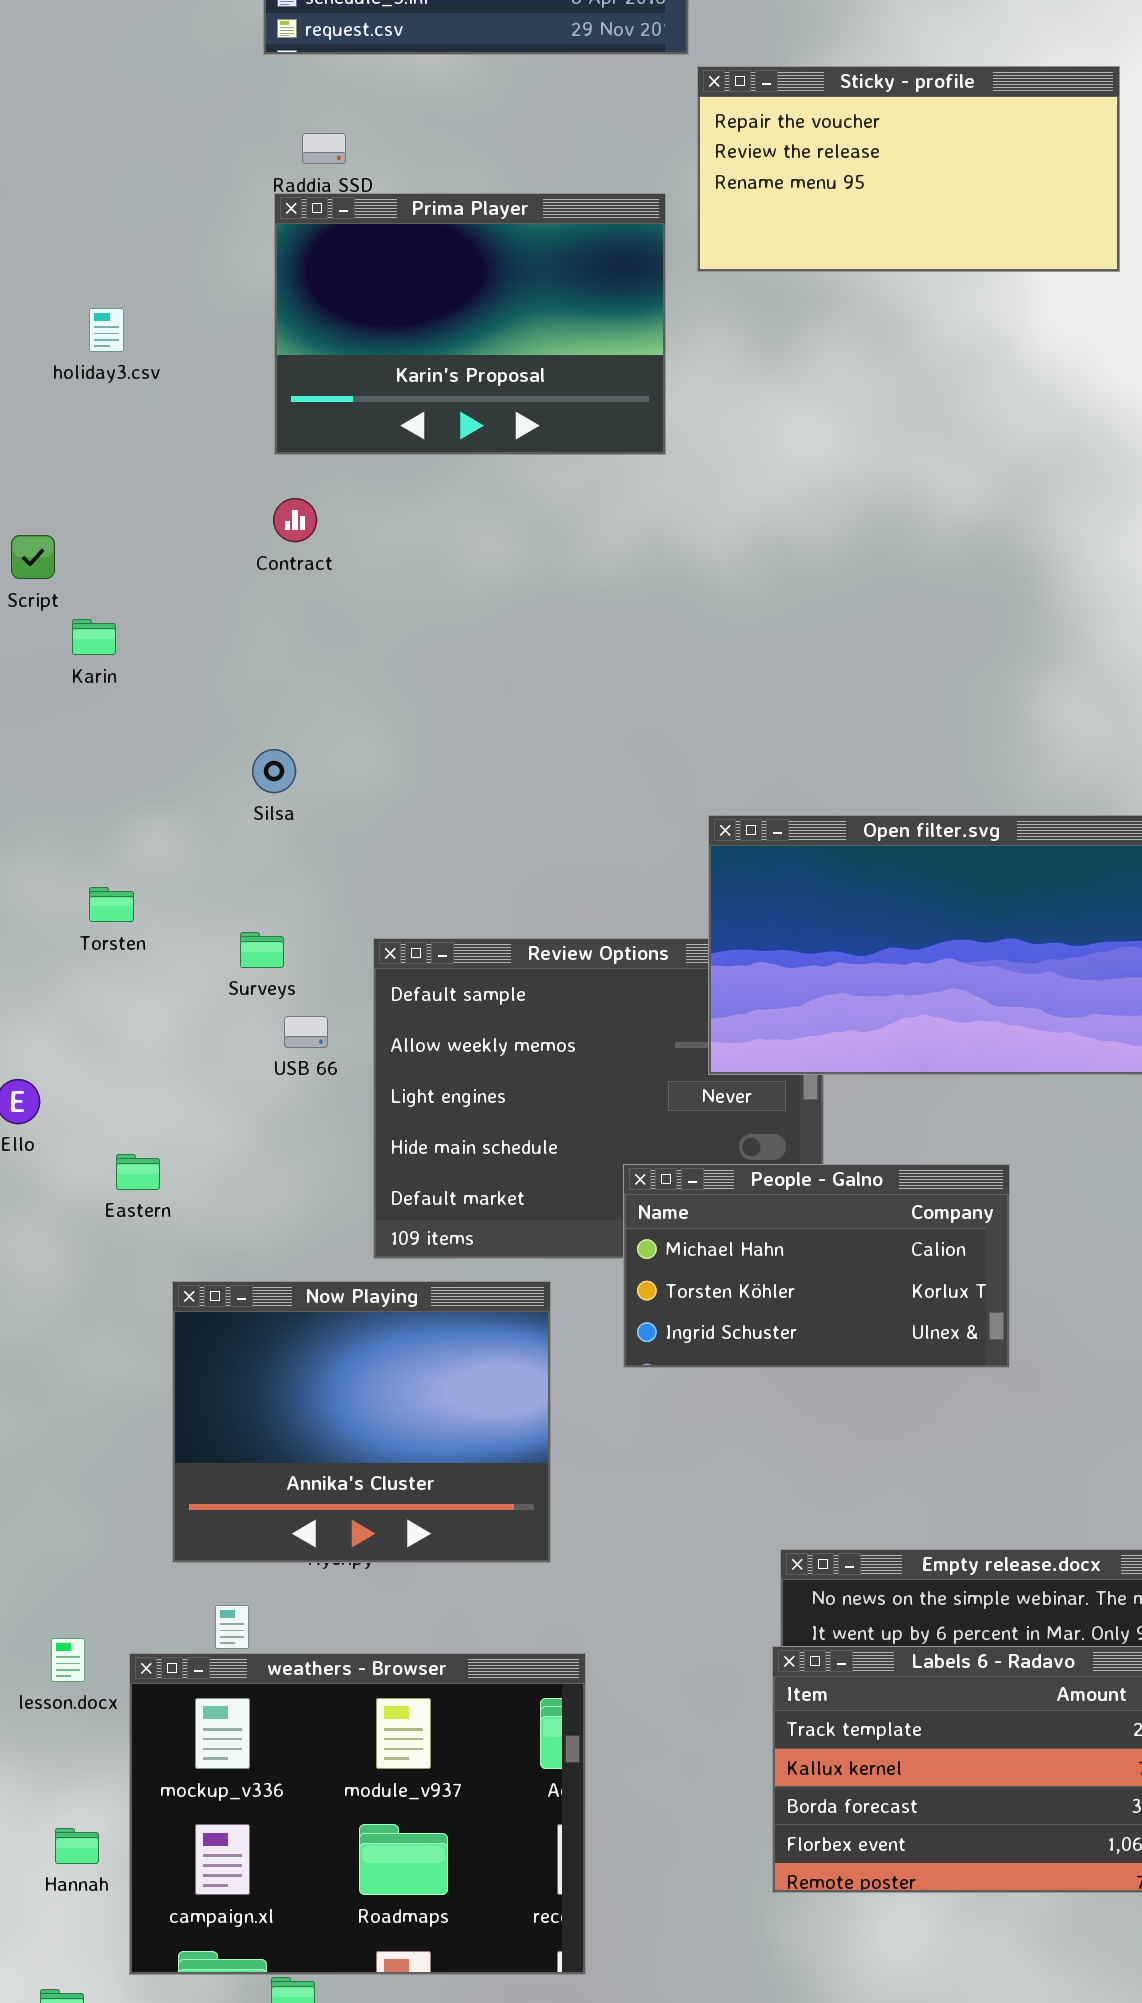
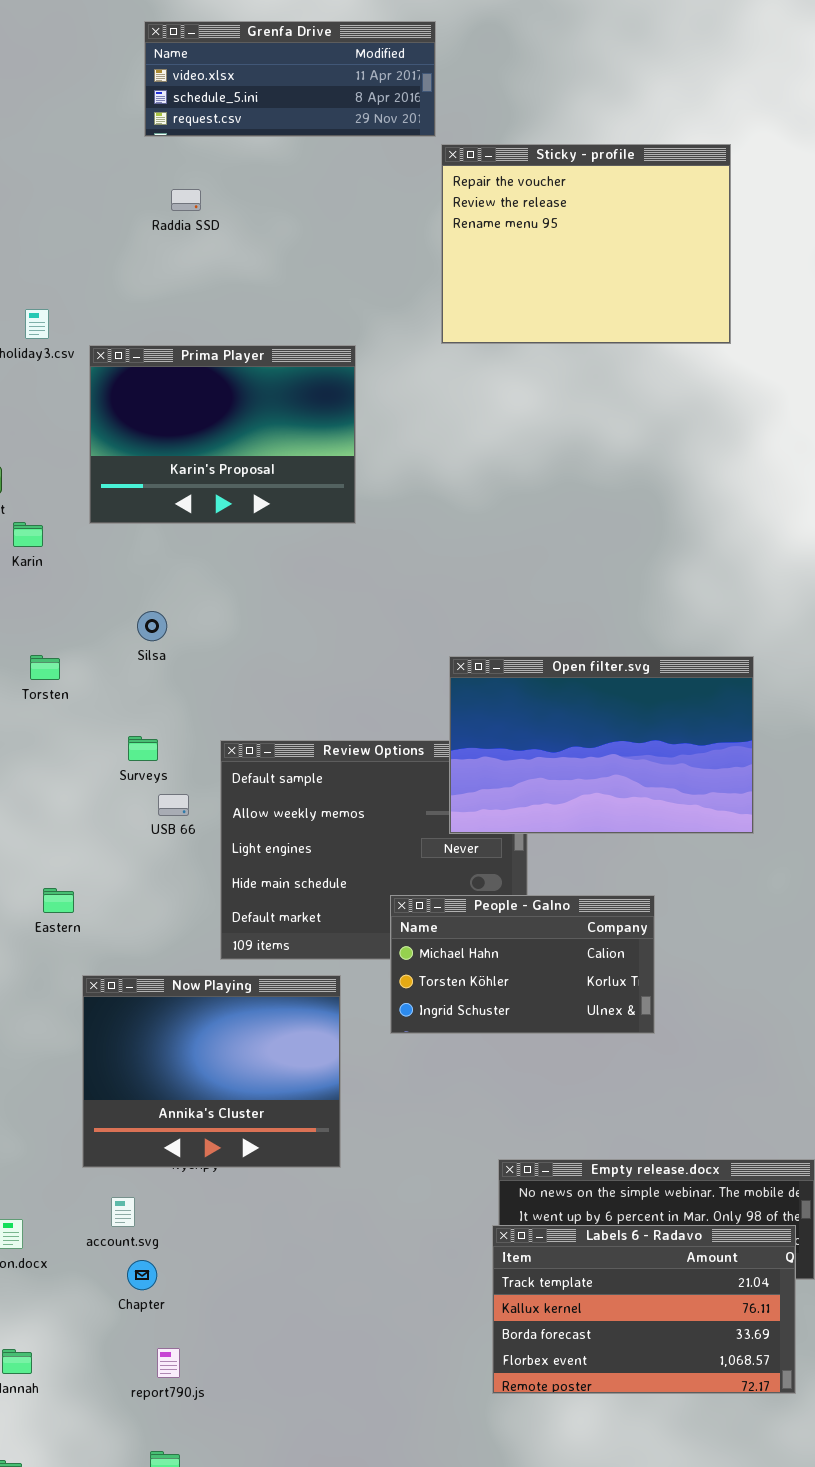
Sticky - profile: [697,66,1120,272] -> [441,144,731,344], resized
Prima Player: [274,193,666,455] -> [89,345,356,524], moved
Torsten: [89,887,134,922] -> [30,655,60,680], moved
weathers - Browser: [129,1653,586,1975] -> none, closed

